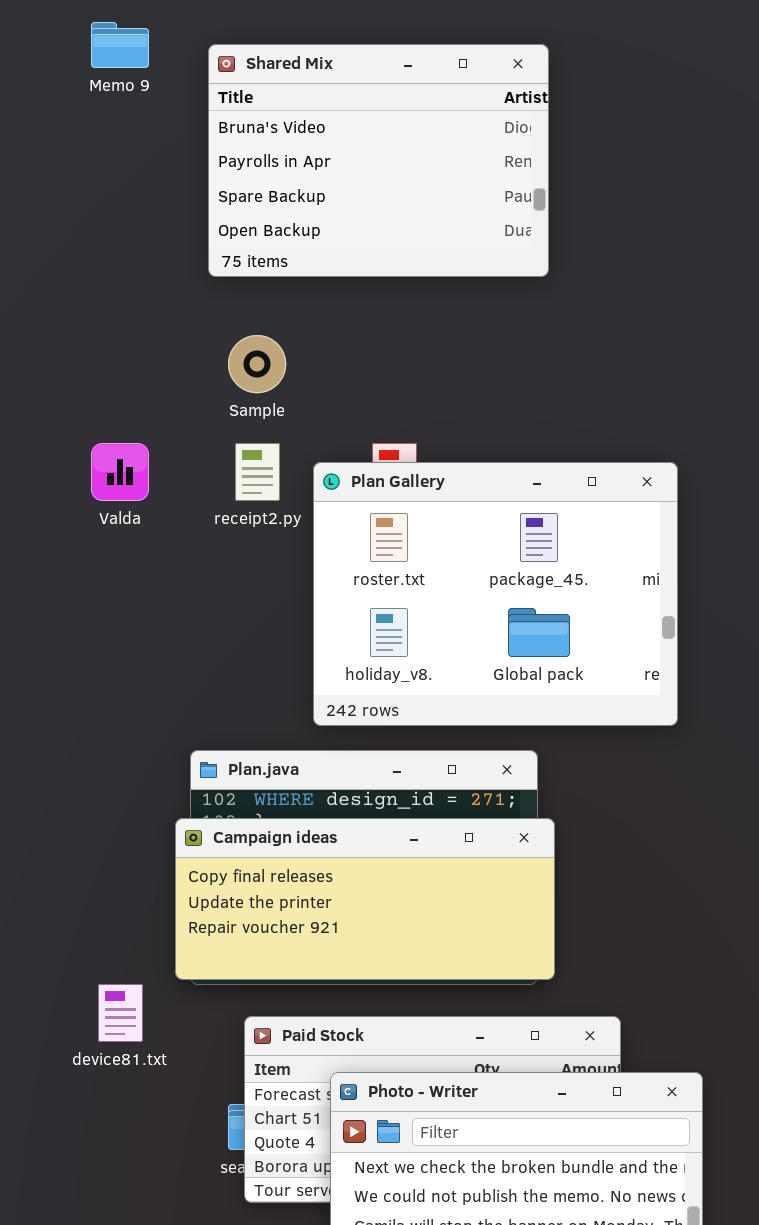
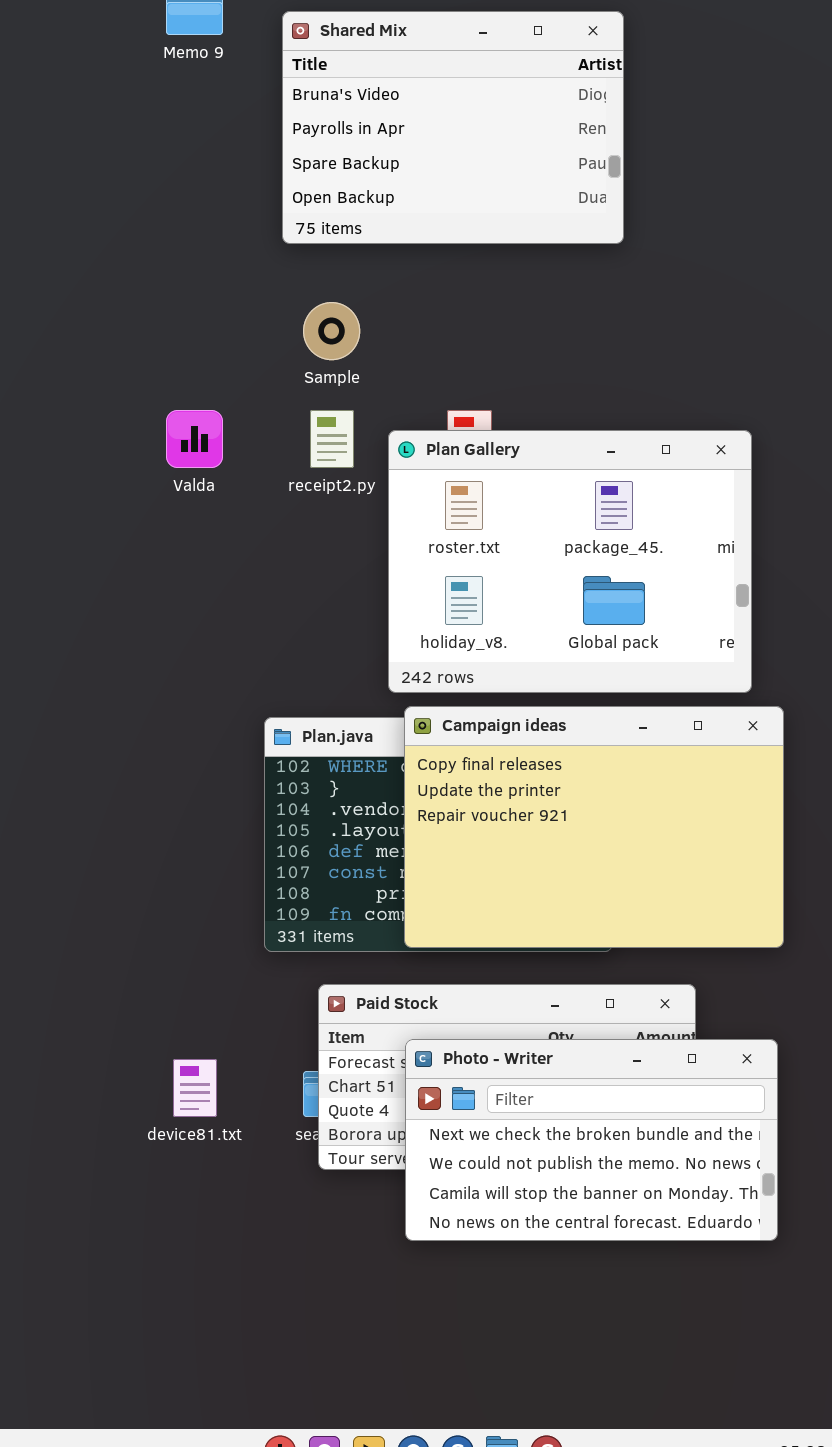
Campaign ideas: [175,818,555,980] -> [404,706,784,948], moved, resized
device81.txt: [98,984,143,1042] -> [173,1059,217,1117], moved

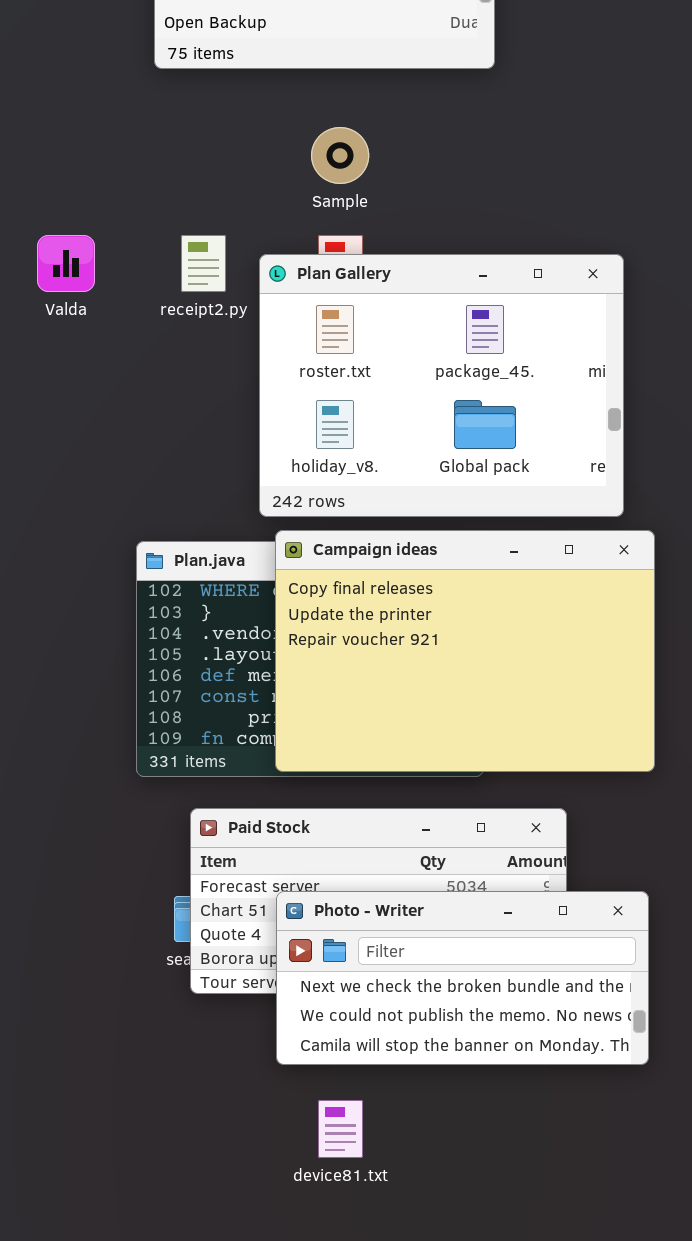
Sample: [303,302,360,360] -> [311,127,369,184], moved
Photo - Writer: [405,1039,778,1241] -> [276,891,649,1065], resized
device81.txt: [173,1059,217,1117] -> [318,1100,363,1158], moved

